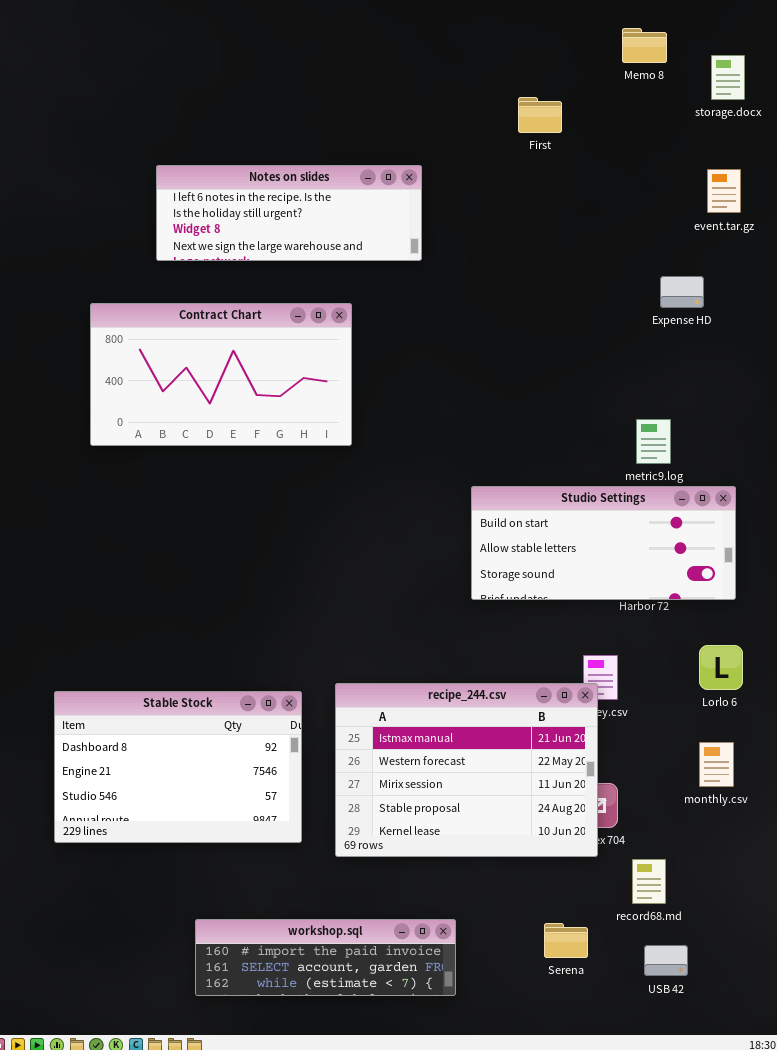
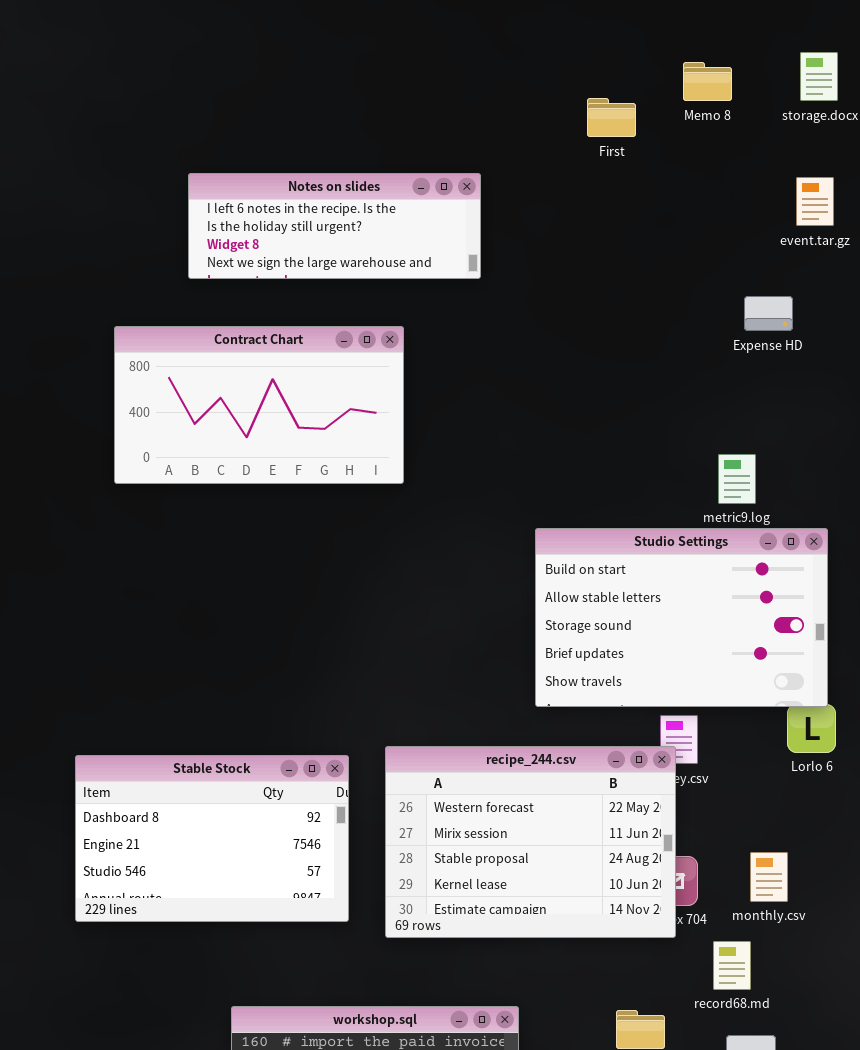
Memo 8: [622,28,667,63] -> [683,62,732,101], moved
Studio Settings: [471,486,736,600] -> [535,528,828,707], resized
recipe_244.csv: [335,683,598,857] -> [385,746,676,938], scrolled down 1 row
monthly.csv: [699,742,734,787] -> [750,852,788,902], moved

